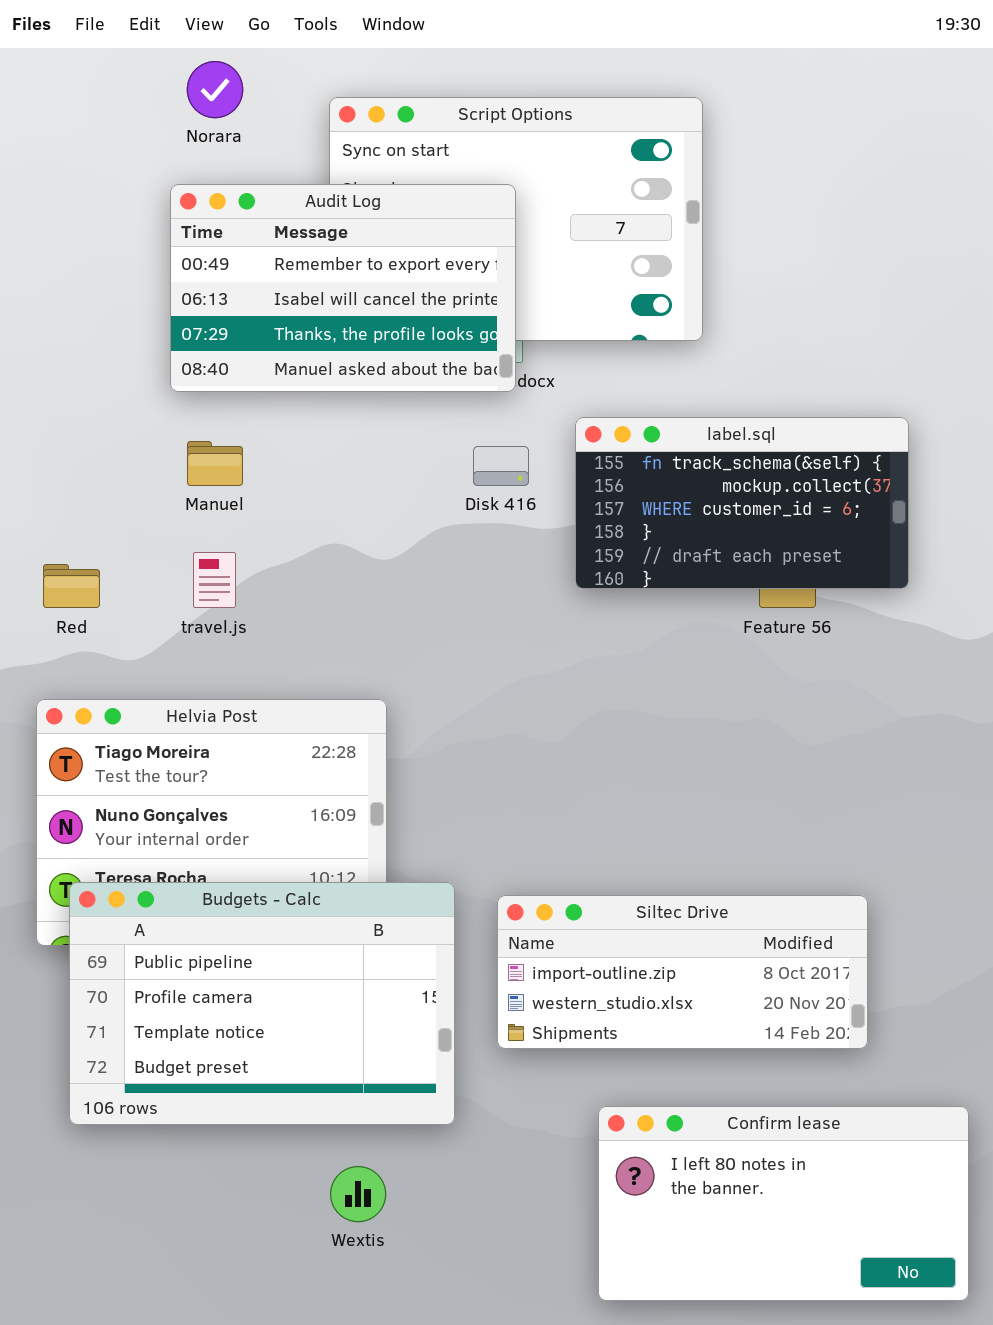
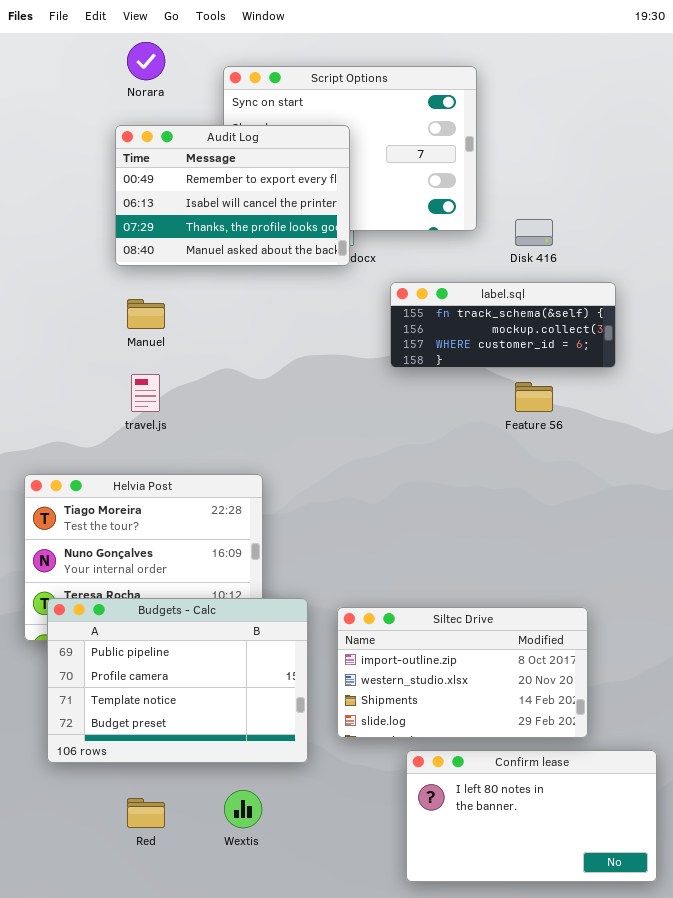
label.sql: [575,417,909,589] -> [390,282,616,368], resized
Disk 416: [473,446,529,486] -> [515,219,553,246], moved
Red: [43,564,100,608] -> [127,798,165,828], moved
Siltec Drive: [497,895,868,1049] -> [337,607,588,738], resized

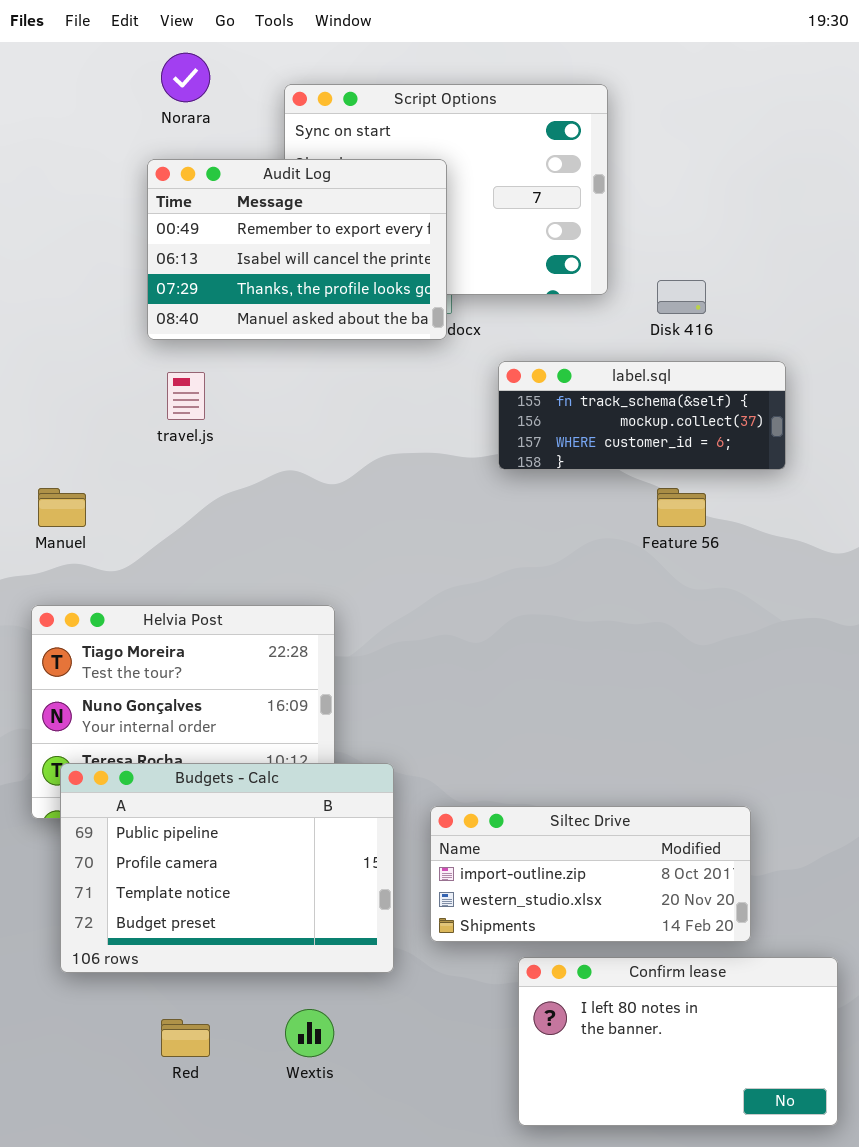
Manuel: [127,299,165,329] -> [38,488,86,527], moved
travel.js: [131,374,160,412] -> [167,372,205,420], moved
Siltec Drive: [337,607,588,738] -> [430,806,751,942], resized

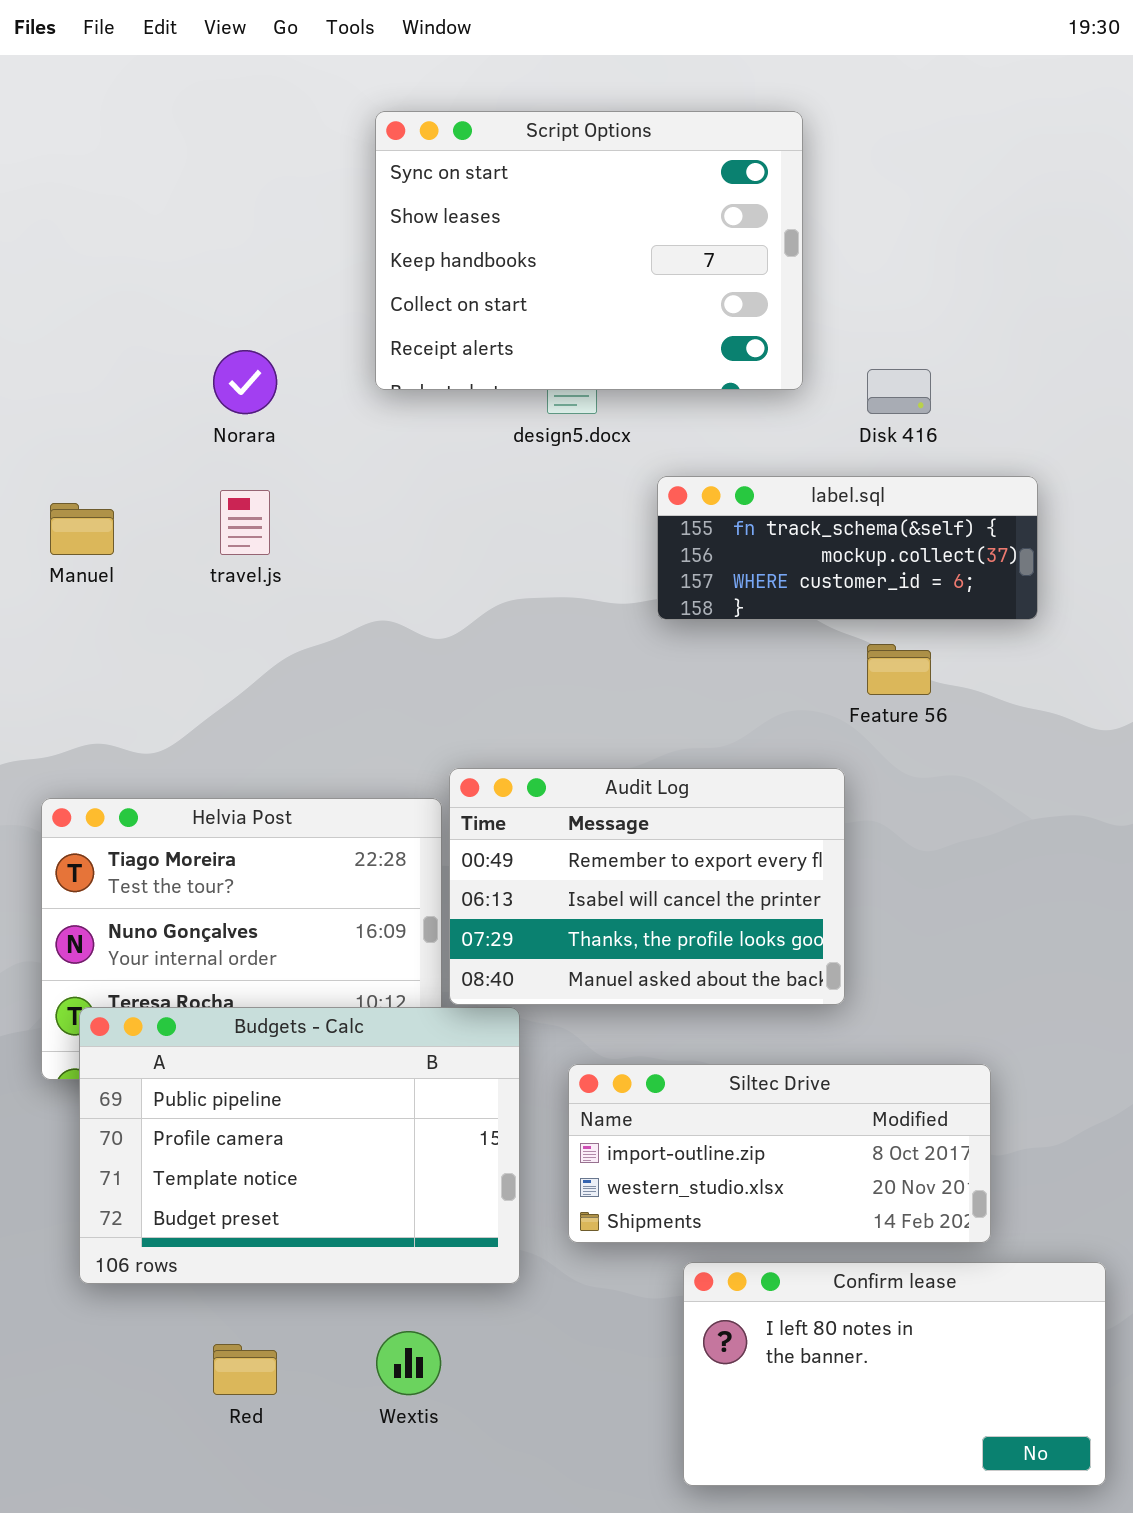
Norara: [161,53,210,102] -> [213,350,277,414], moved
Audit Log: [147,159,447,340] -> [449,768,845,1005], moved
Manuel: [38,488,86,527] -> [50,503,114,555], moved

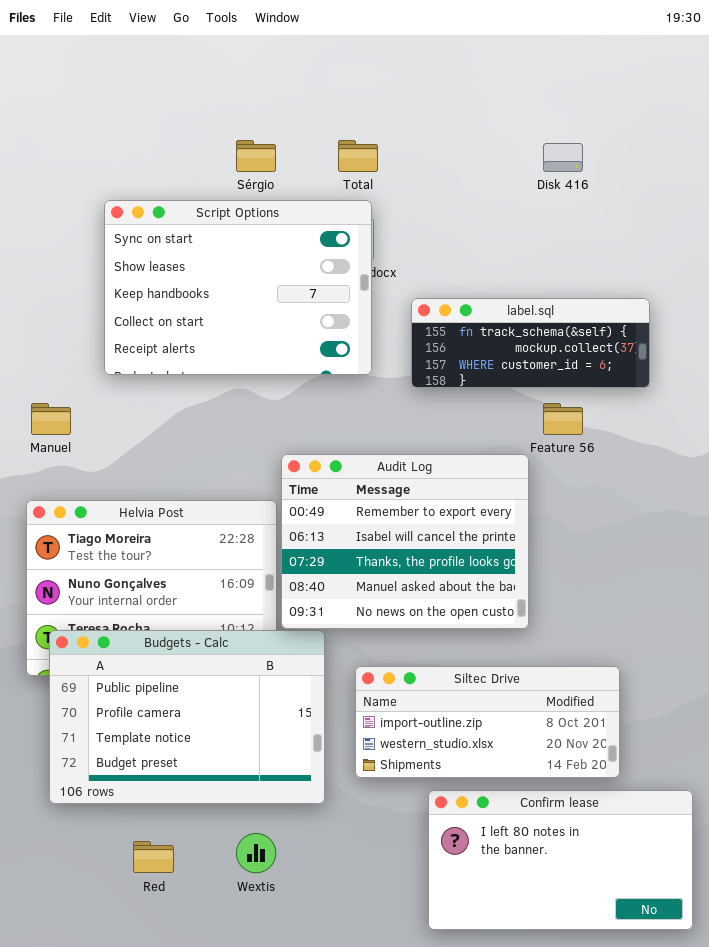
Script Options: [375,111,803,390] -> [104,200,372,375], moved
Disk 416: [867,369,931,414] -> [543,143,583,172], moved
Manuel: [50,503,114,555] -> [31,403,71,435], moved
Audit Log: [449,768,845,1005] -> [281,454,529,629], resized

